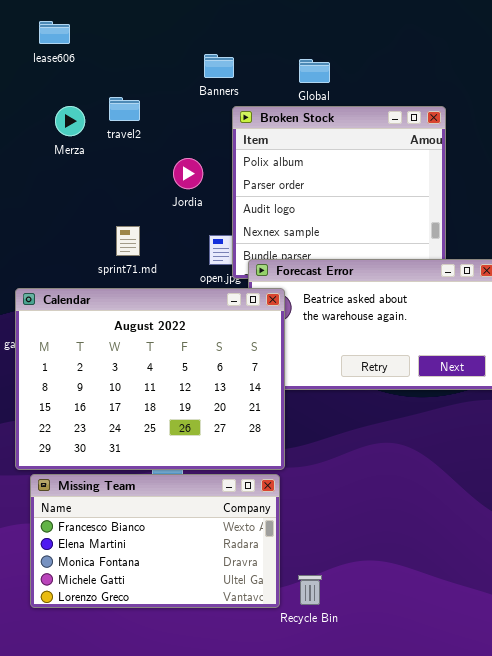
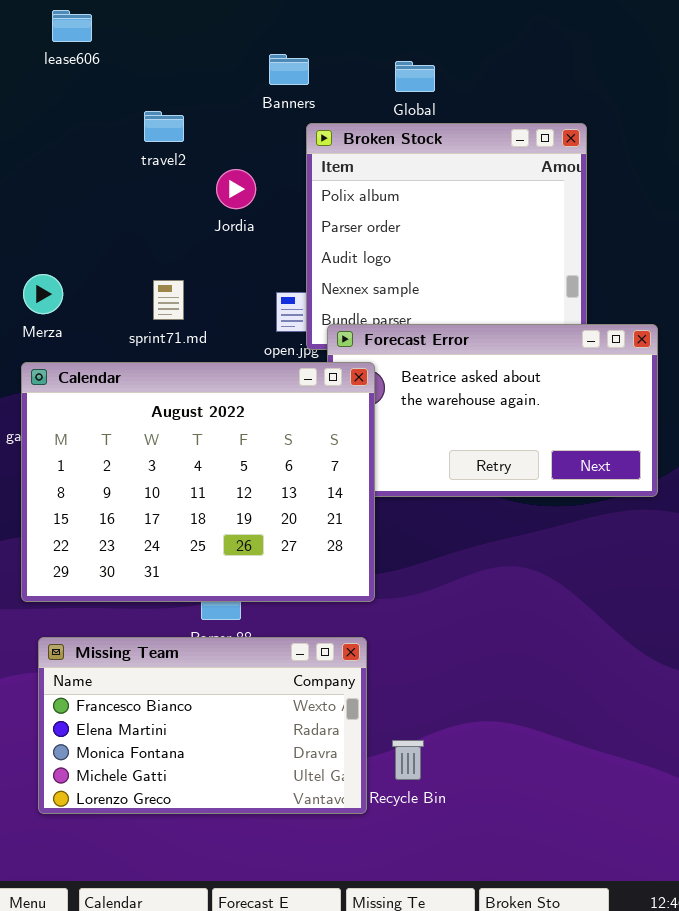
Merza: [55,106,85,136] -> [23,274,63,314], moved
Jordia: [173,158,203,189] -> [216,169,256,209], moved
Missing Team: [30,474,280,608] -> [38,637,367,814], moved

